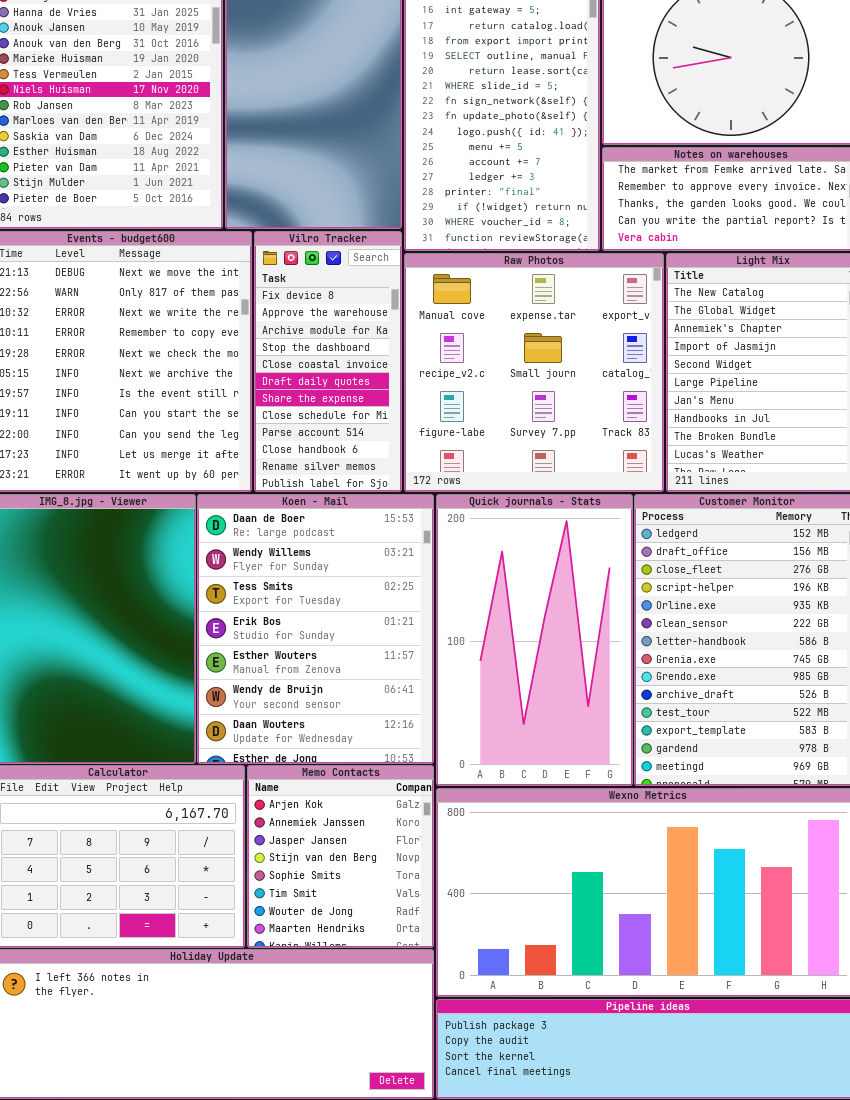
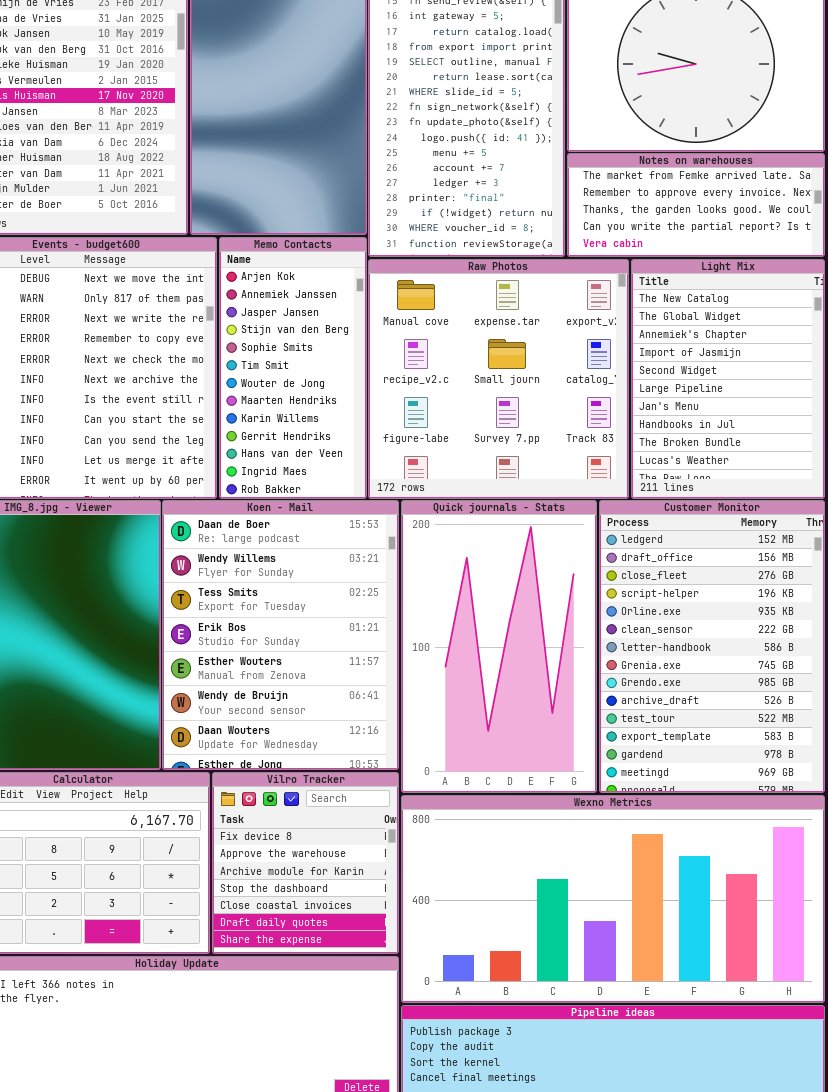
Vilro Tracker: [254,231,402,492] -> [212,772,399,954], moved, resized
Memo Contacts: [247,765,434,948] -> [219,237,367,499], moved, resized

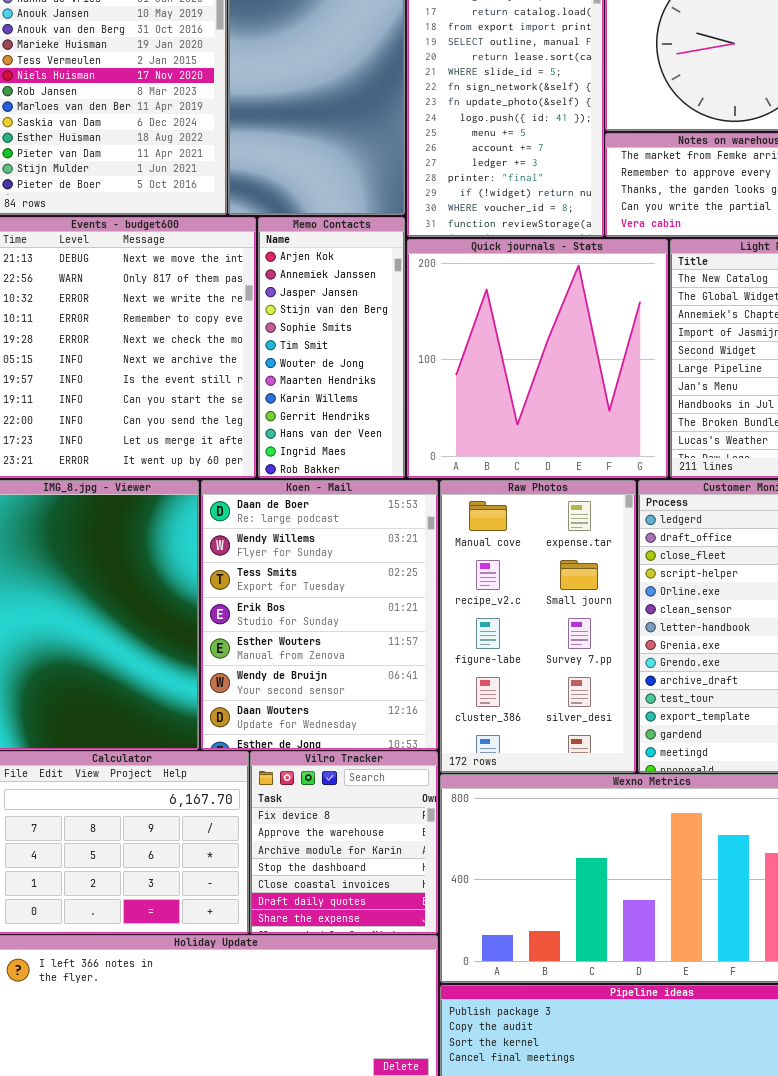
Raw Photos: [368,259,629,499] -> [440,480,636,773], moved, resized
Quick journals - Stats: [401,500,597,793] -> [407,239,668,478], moved, resized

